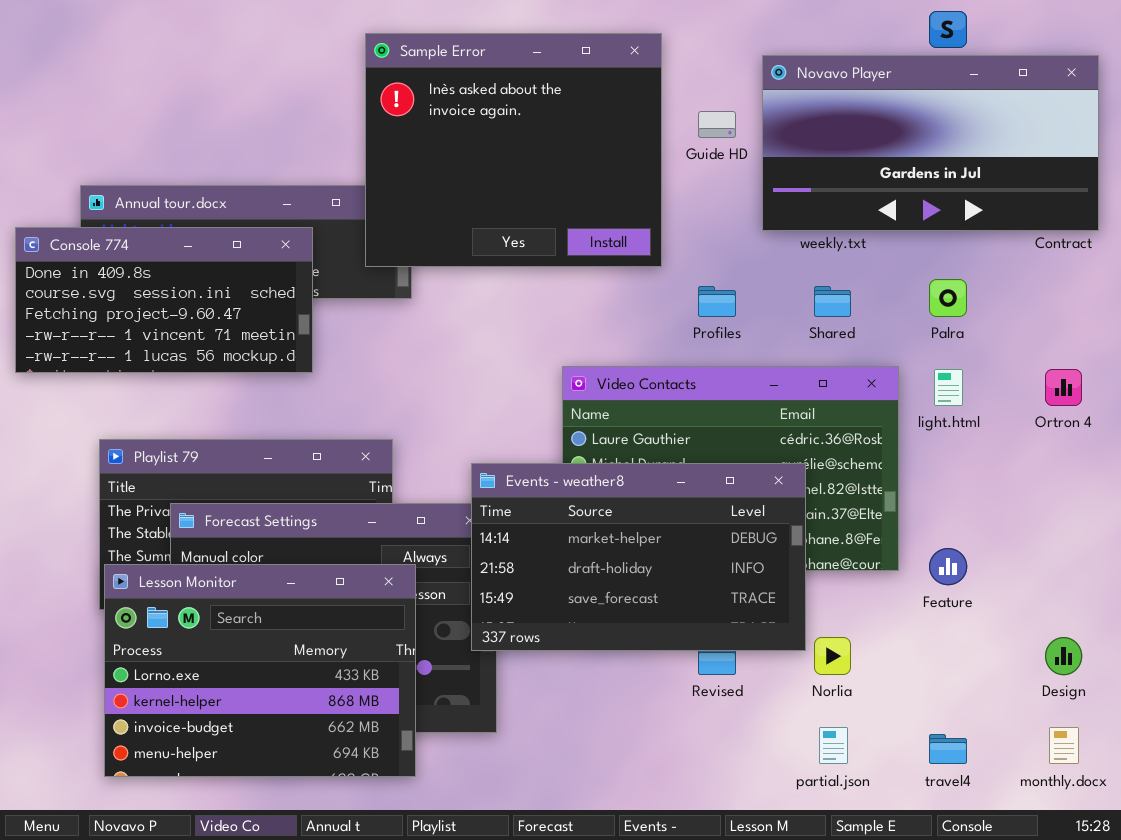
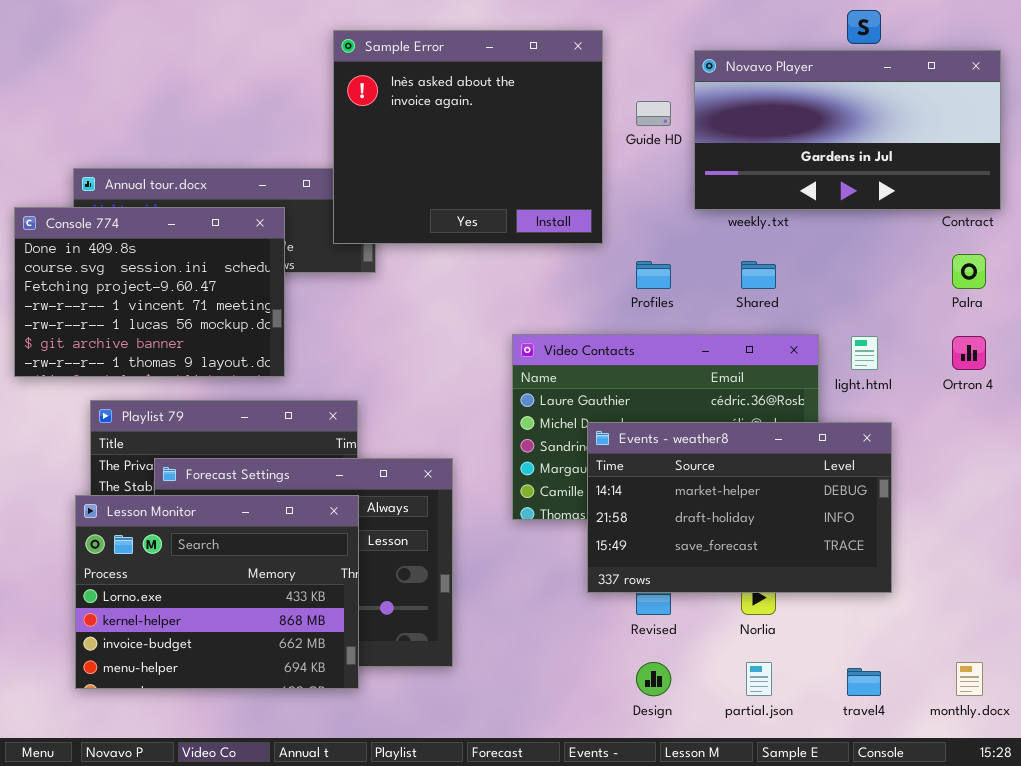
Console 774: [15,227,313,373] -> [14,207,285,377], resized
Palra: [929,279,967,317] -> [952,254,986,289], moved
Events - weather8: [471,463,806,651] -> [587,422,892,593], moved
Lesson Monitor: [104,564,416,777] -> [75,495,359,689], moved
Design: [1045,637,1082,675] -> [636,662,671,696], moved

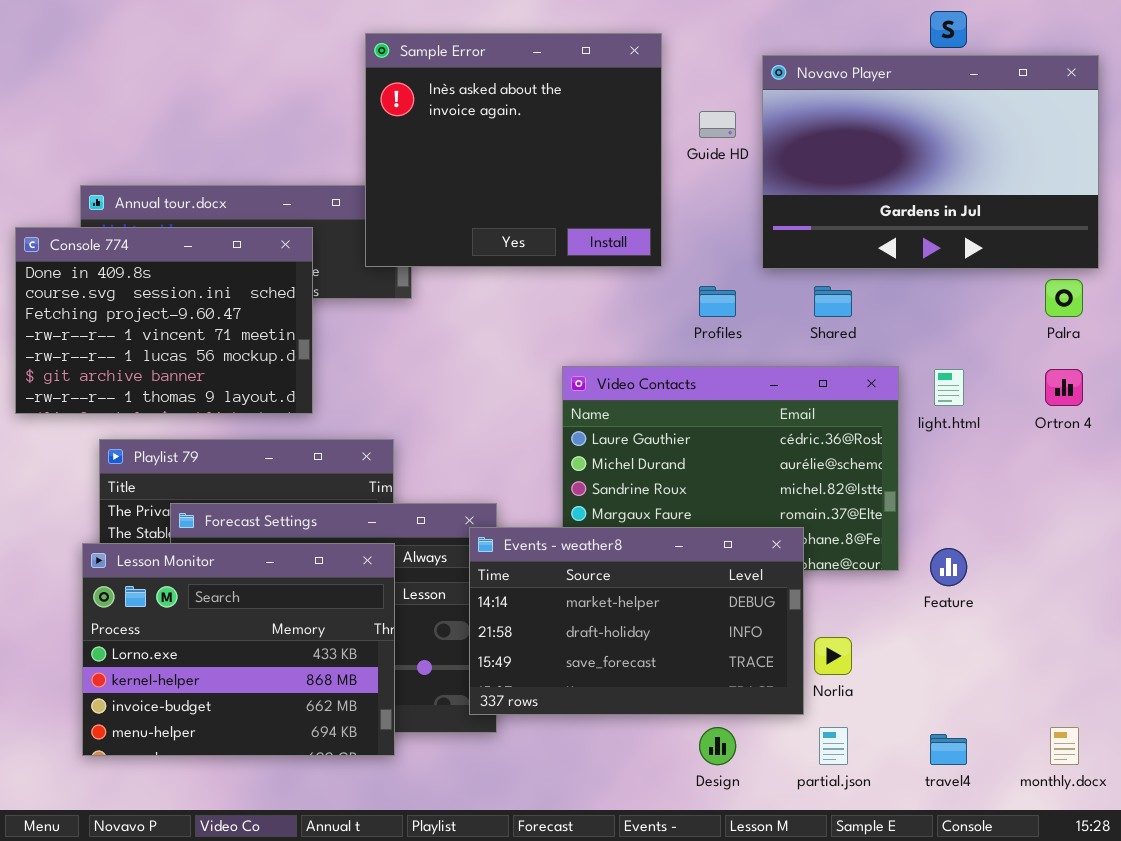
Novavo Player: [694,50,1001,210] -> [762,55,1099,269], resized
Events - weather8: [587,422,892,593] -> [469,527,804,715], moved

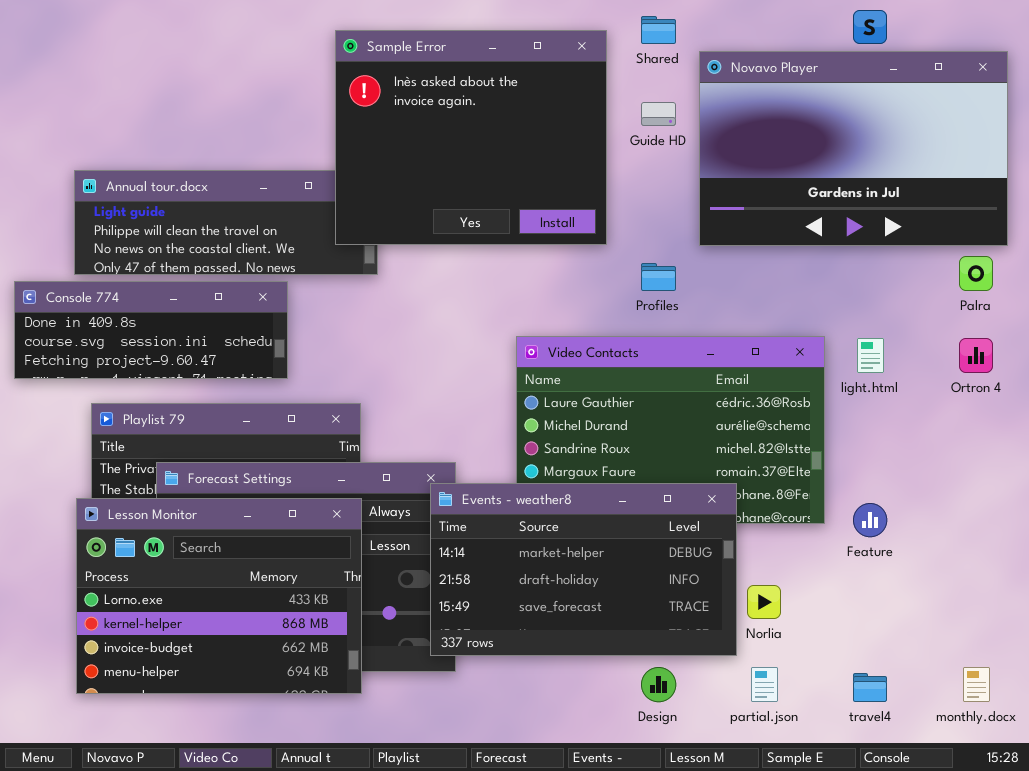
Console 774: [15,227,313,414] -> [14,281,288,379], resized
Shared: [814,286,852,317] -> [641,16,676,44], moved

